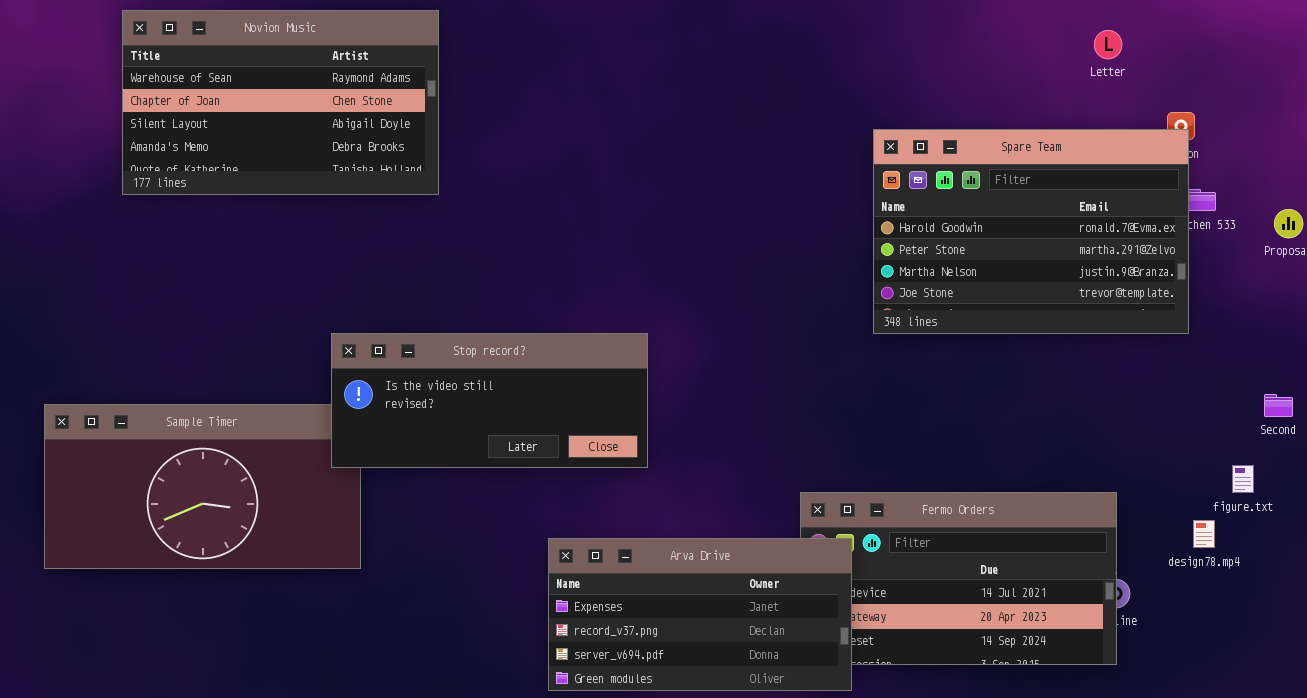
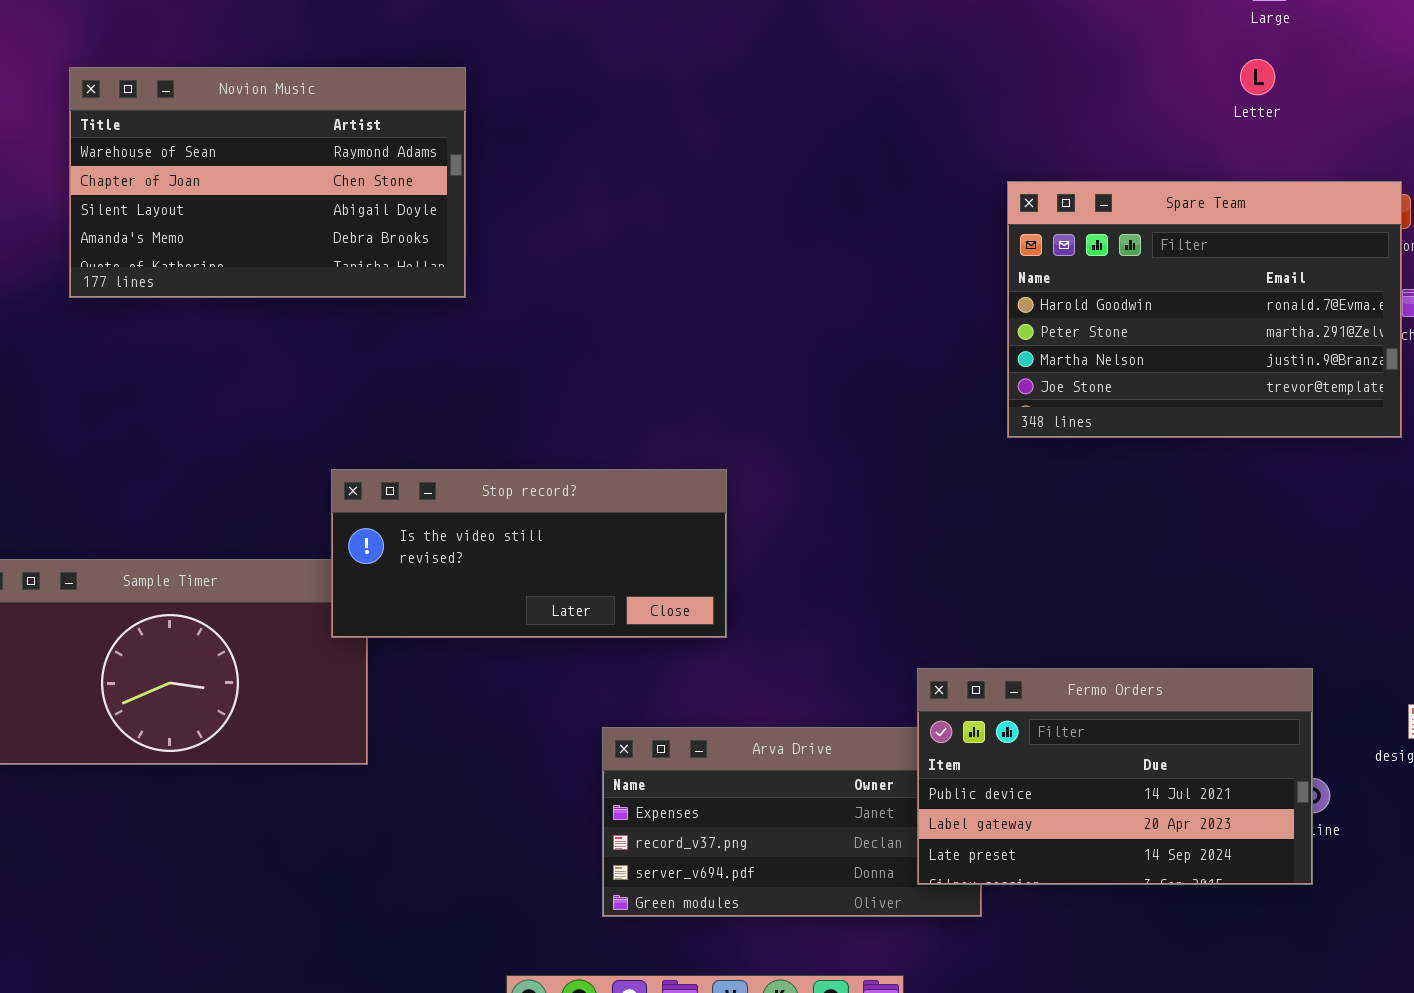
Letter: [1094,30,1122,59] -> [1240,59,1275,95], moved
Spare Team: [873,129,1189,334] -> [1007,181,1402,438], moved
Fermo Orders: [800,492,1117,665] -> [917,668,1313,885], raised

